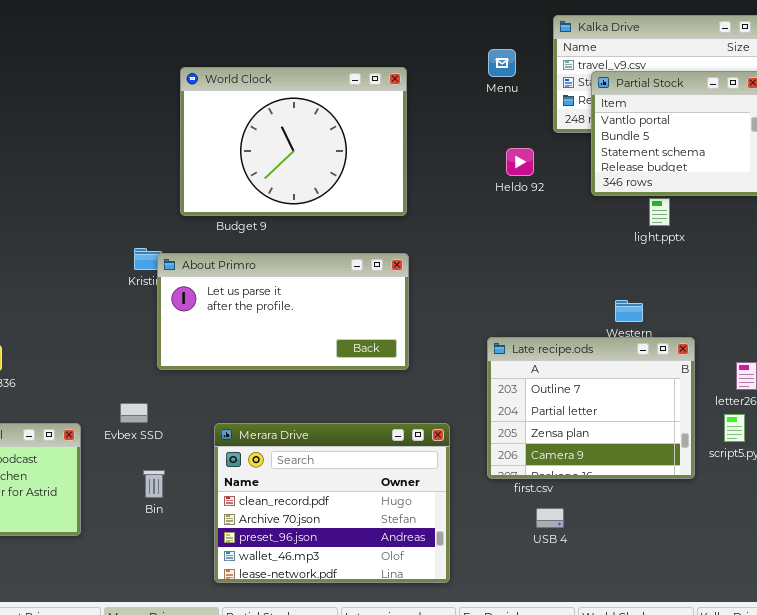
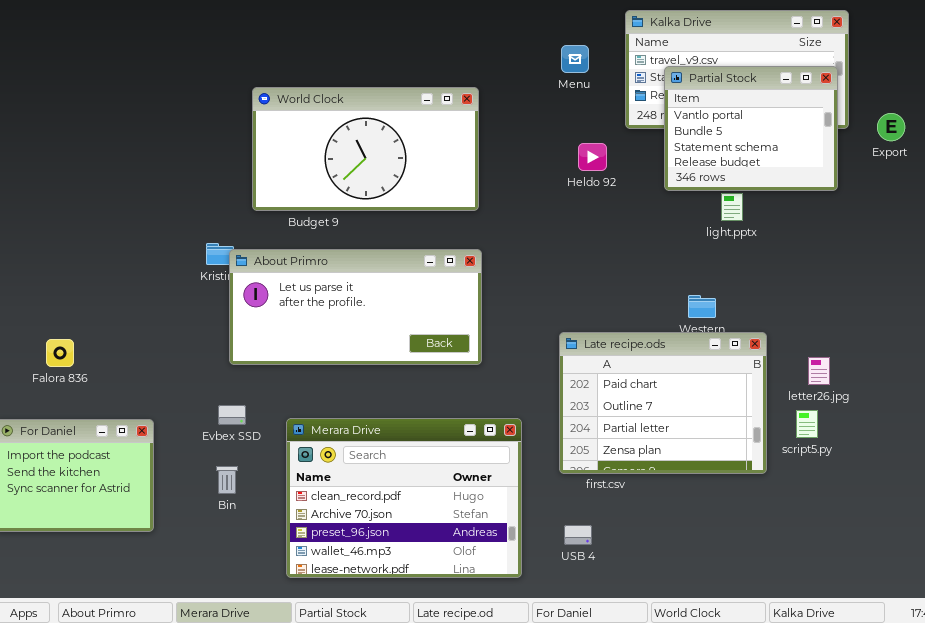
World Clock: [180,67,407,216] -> [252,87,479,211], resized
Late recipe.ods: [487,337,695,479] -> [559,332,767,474], scrolled up 1 row
Evbex SSD: [120,403,148,423] -> [218,405,246,425], moved
USB 4: [536,508,564,528] -> [564,525,592,545], moved

